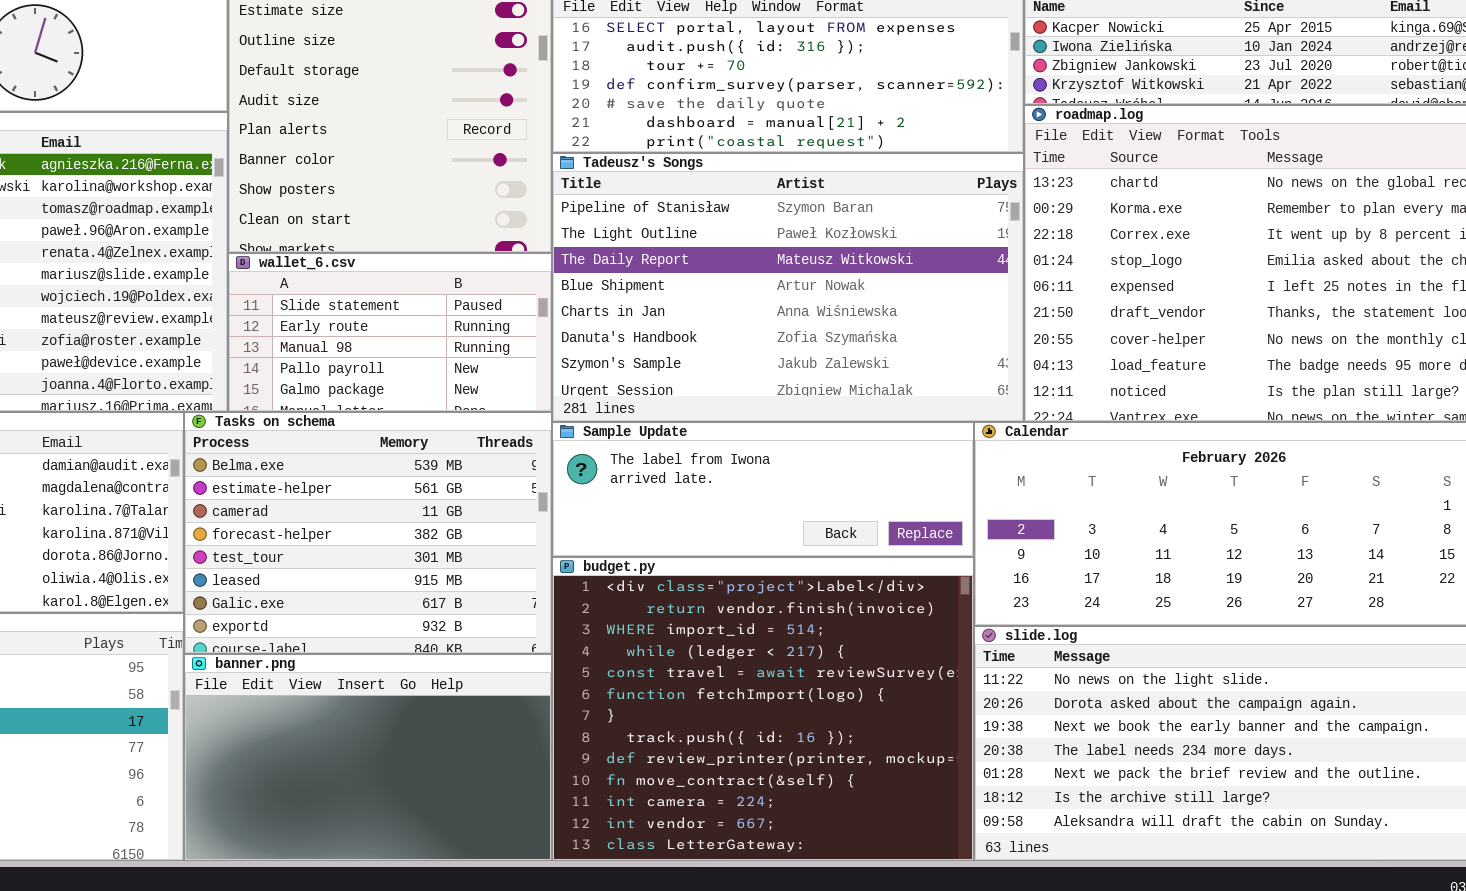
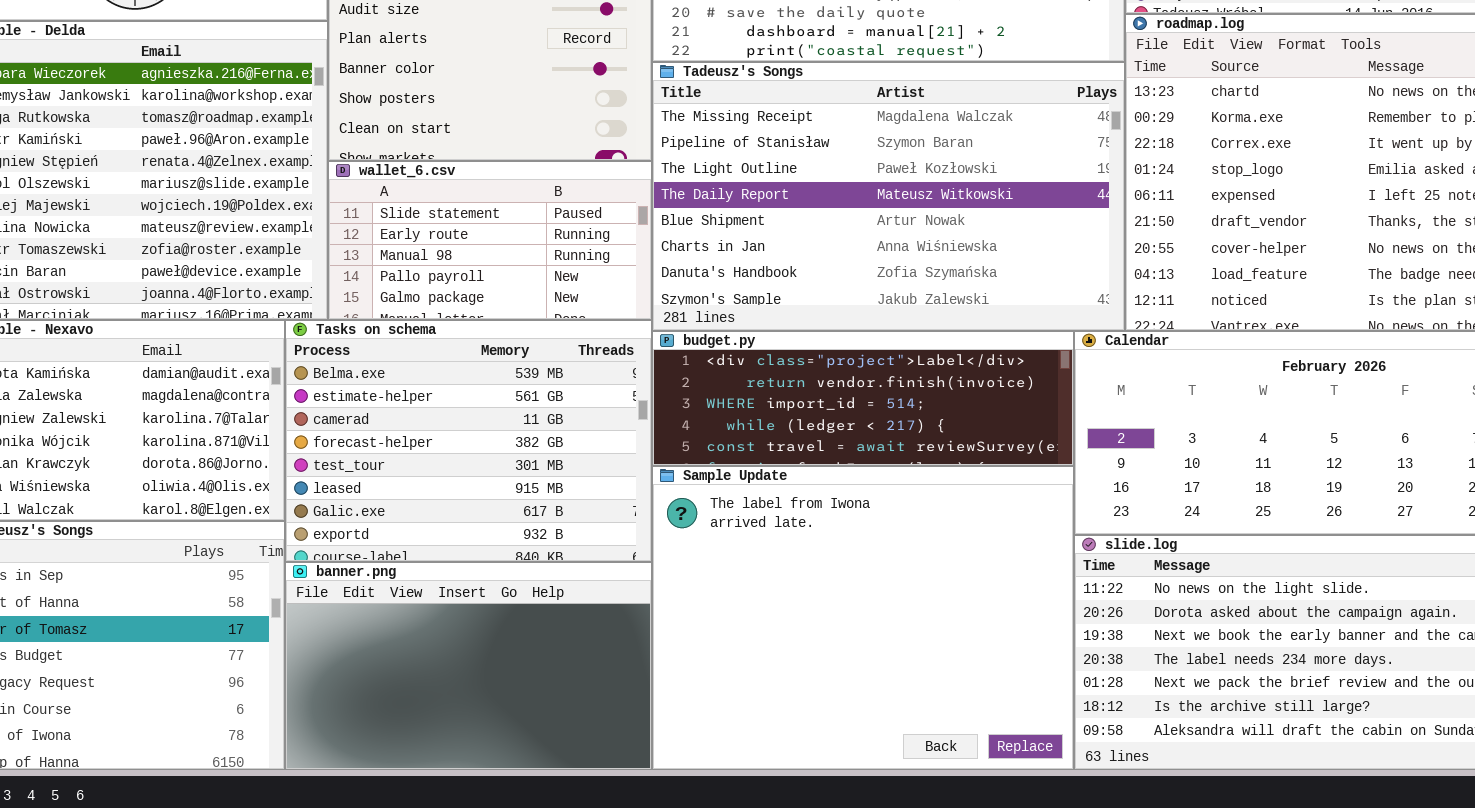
Tadeusz's Songs: [552,153,1024,422] -> [652,62,1125,331], scrolled up 1 row
Sample Update: [552,422,974,557] -> [652,466,1074,770], moved, resized
budget.py: [552,557,974,861] -> [652,331,1074,466], moved, resized

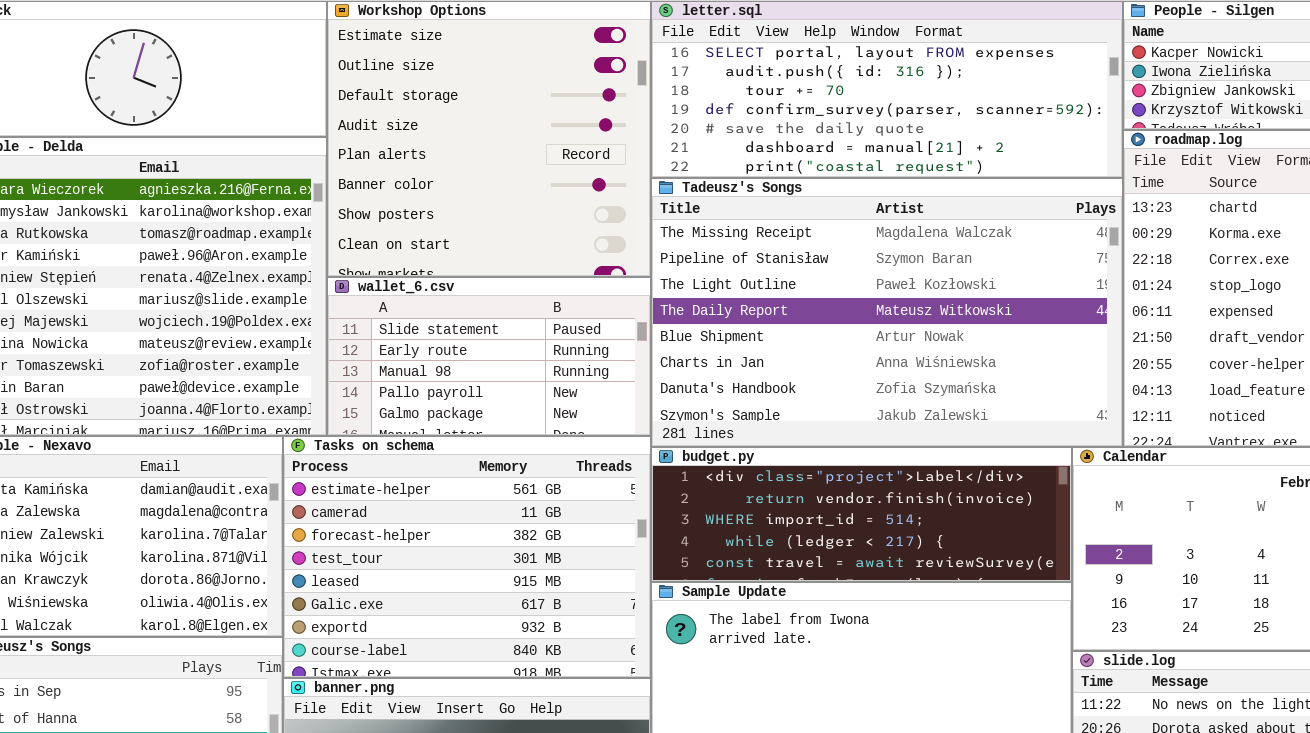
Tasks on schema: [285,320,652,562] -> [283,436,651,678], scrolled down 1 row

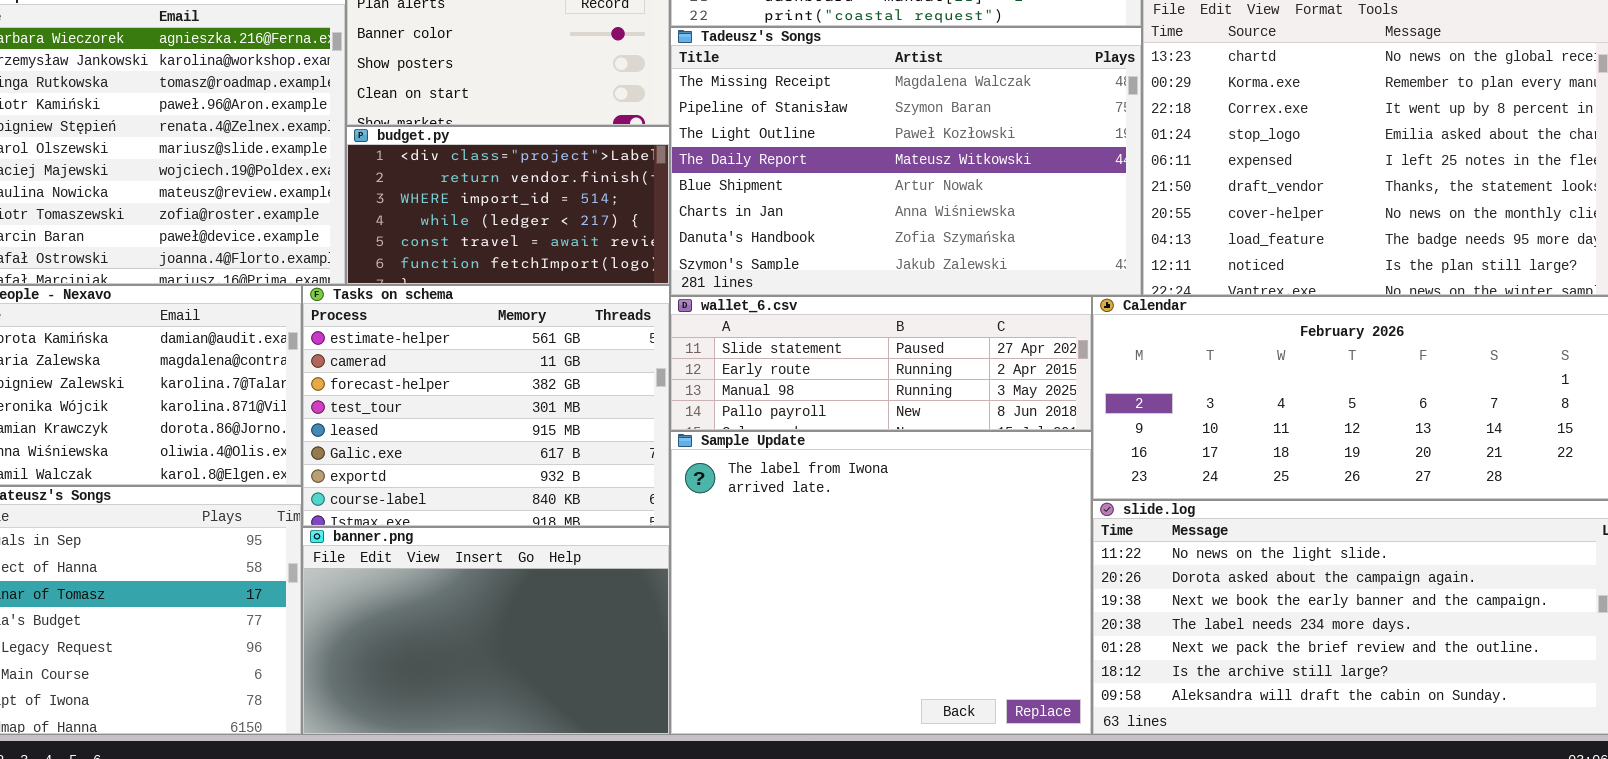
wallet_6.csv: [327,277,651,436] -> [670,296,1092,431], moved, resized
budget.py: [651,447,1072,582] -> [346,126,670,285], moved, resized

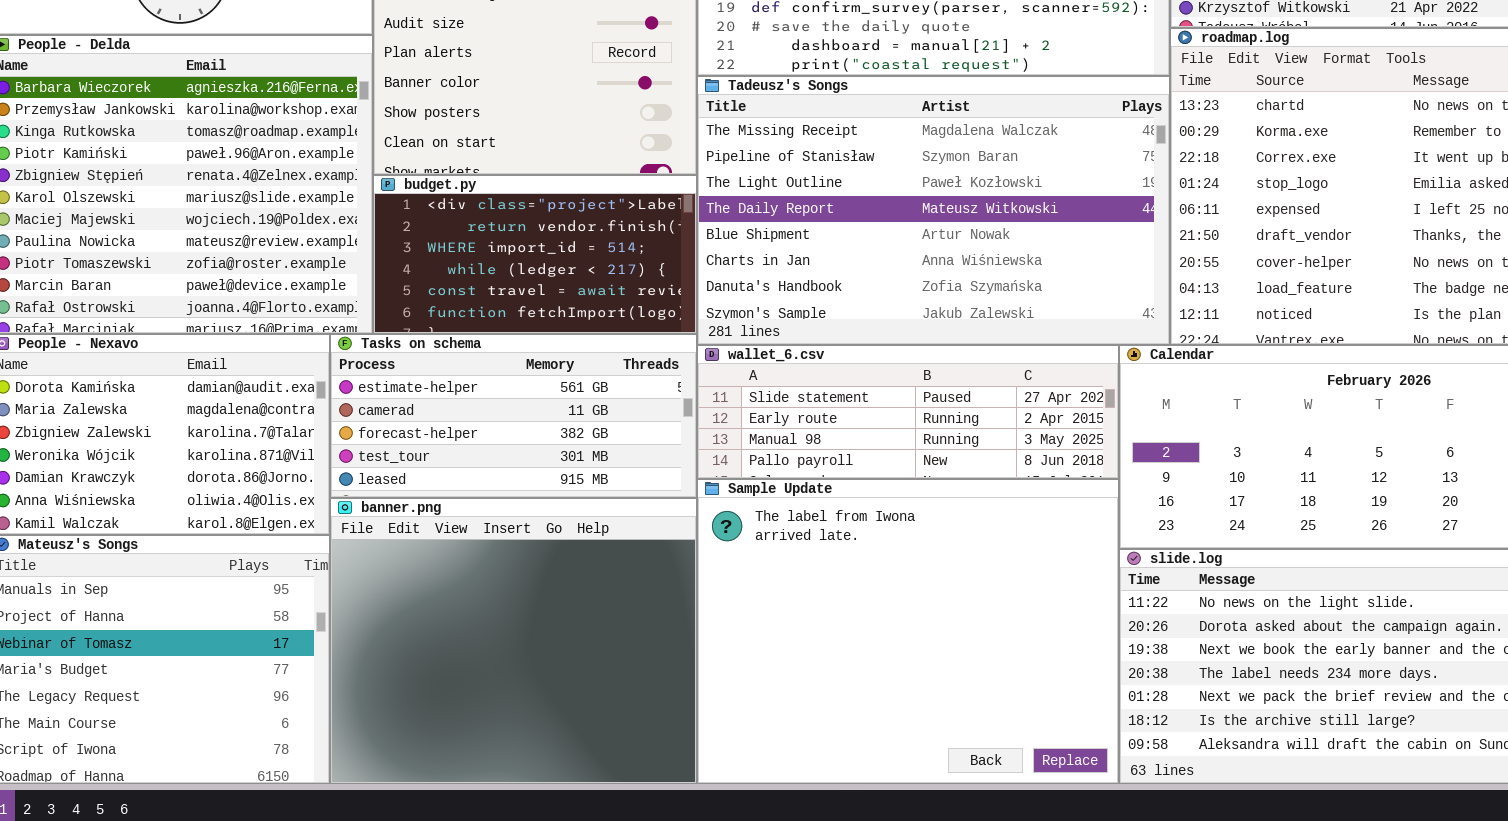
Tasks on schema: [302,285,670,527] -> [330,334,697,498], resized
banner.png: [302,527,670,735] -> [330,498,697,784], resized

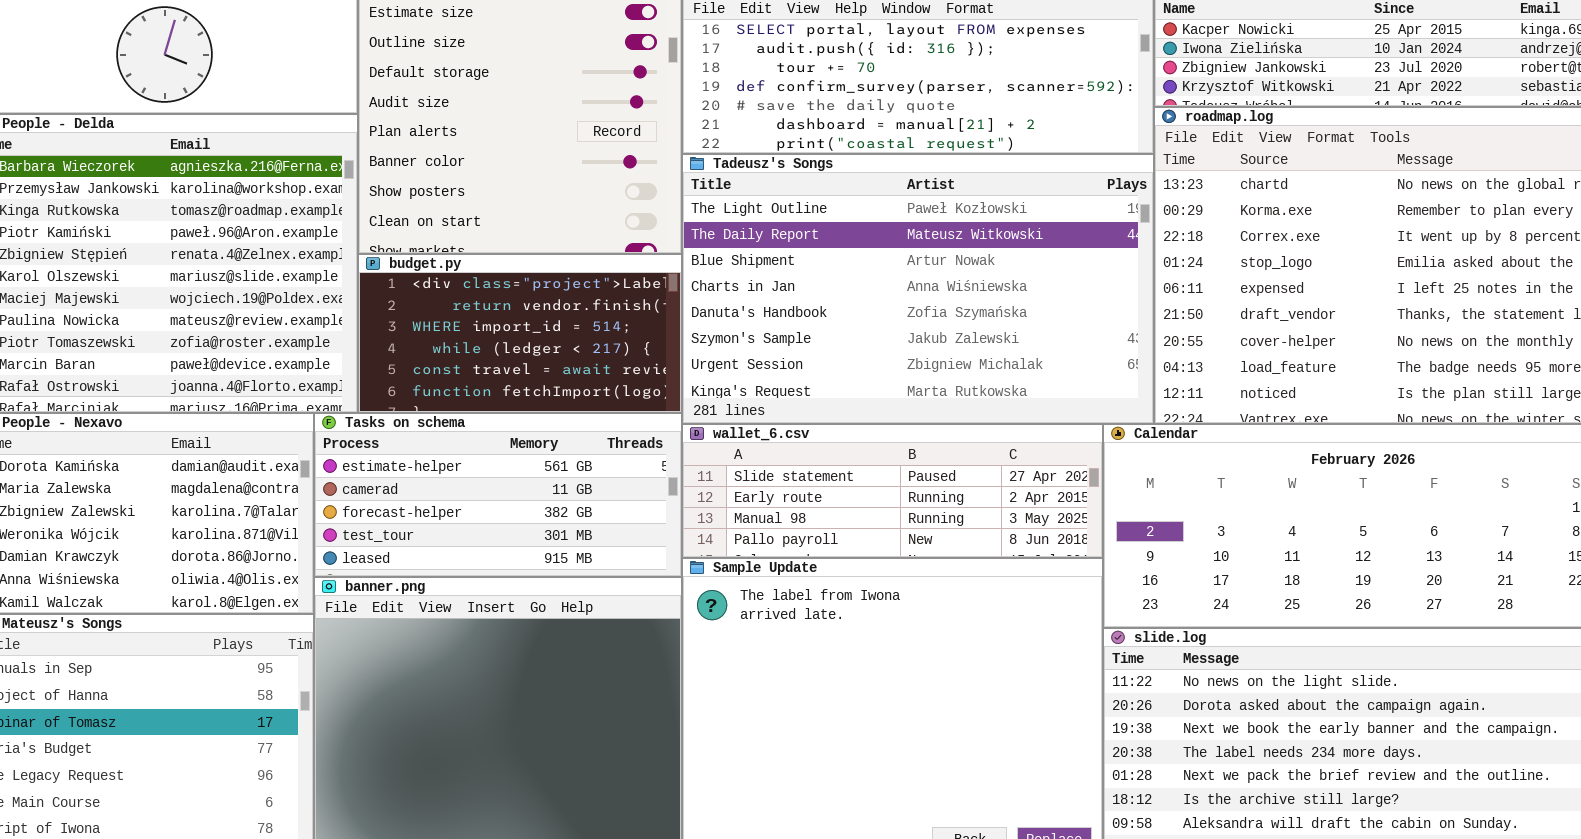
Tadeusz's Songs: [697,76,1170,345] -> [682,154,1154,424], scrolled down 2 rows

